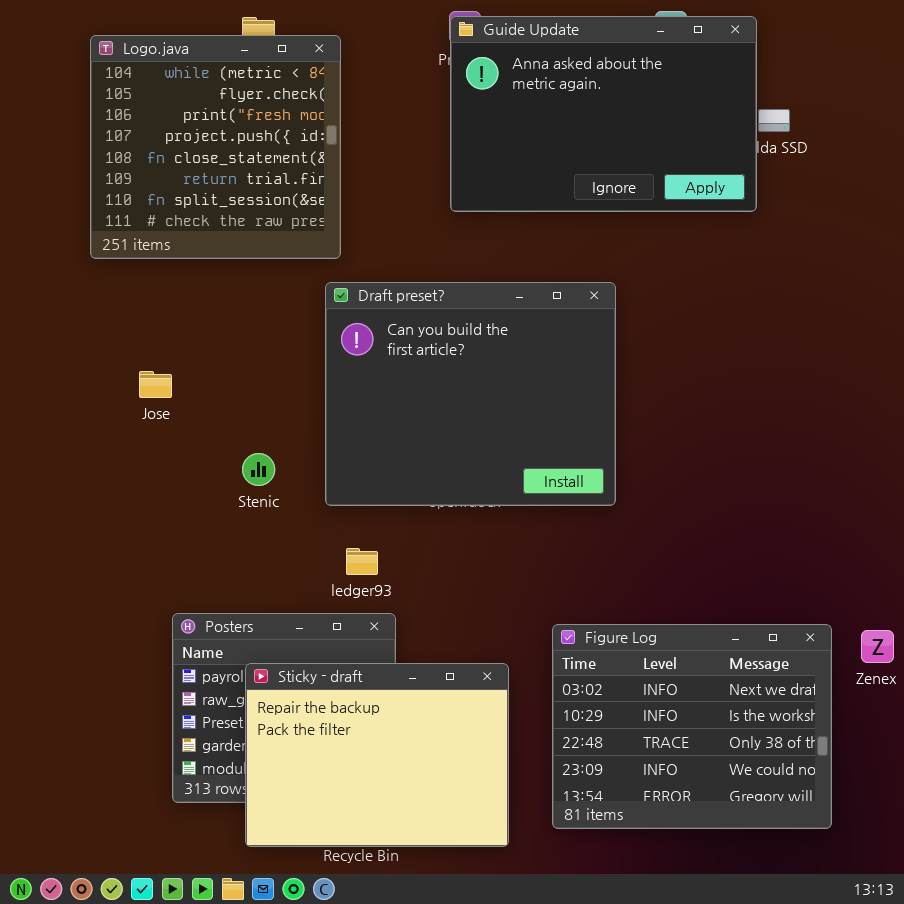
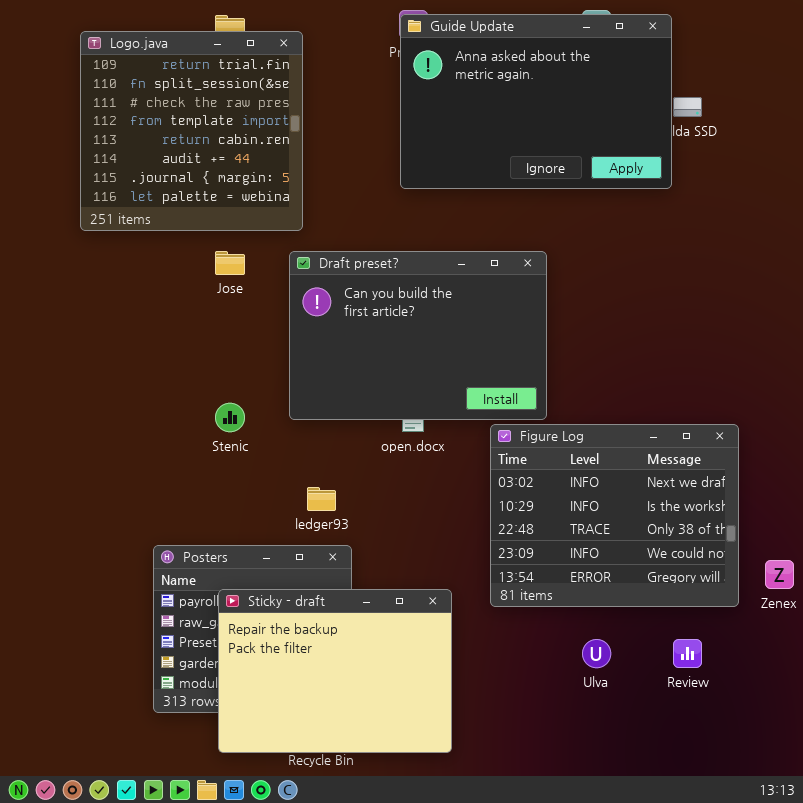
Logo.java: [90,35,341,259] -> [80,31,303,231], scrolled down 5 rows
Draft preset?: [325,282,616,506] -> [289,251,547,420], resized
Jose: [139,371,172,398] -> [215,251,245,275], moved
Figure Log: [552,624,832,829] -> [490,424,739,607], moved

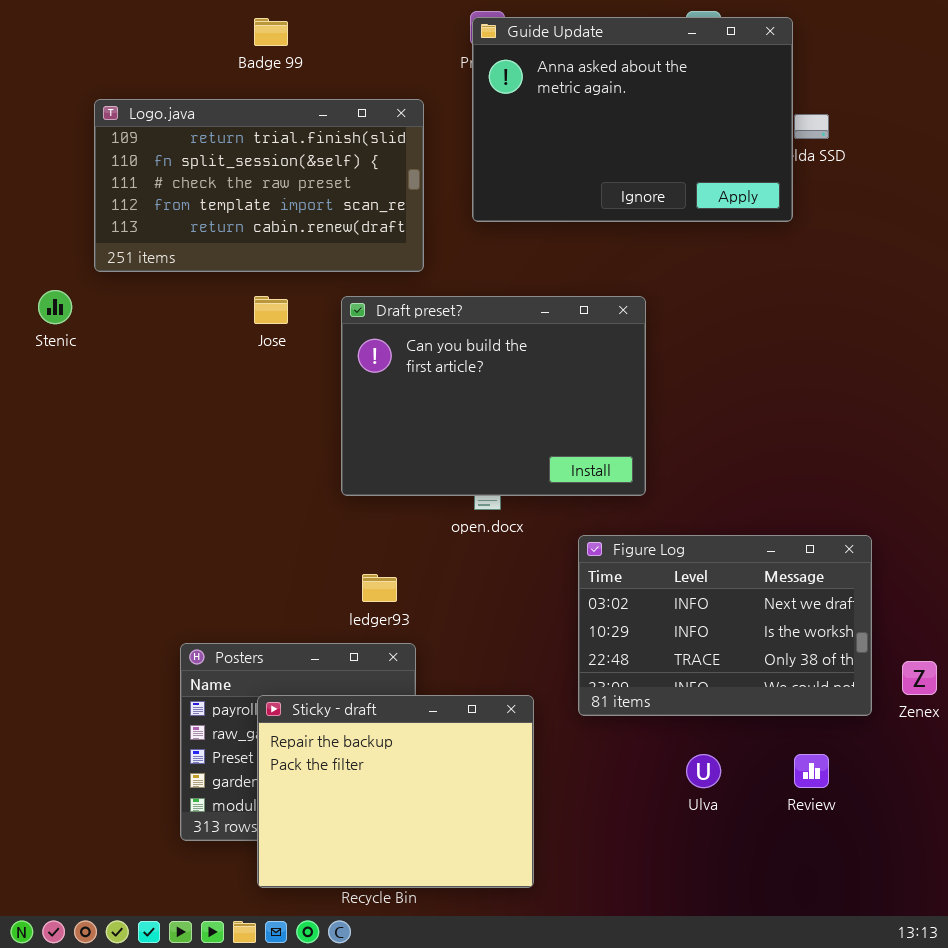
Logo.java: [80,31,303,231] -> [94,99,424,272], resized
Stenic: [215,403,245,432] -> [38,290,72,324], moved
Figure Log: [490,424,739,607] -> [578,535,872,716], resized

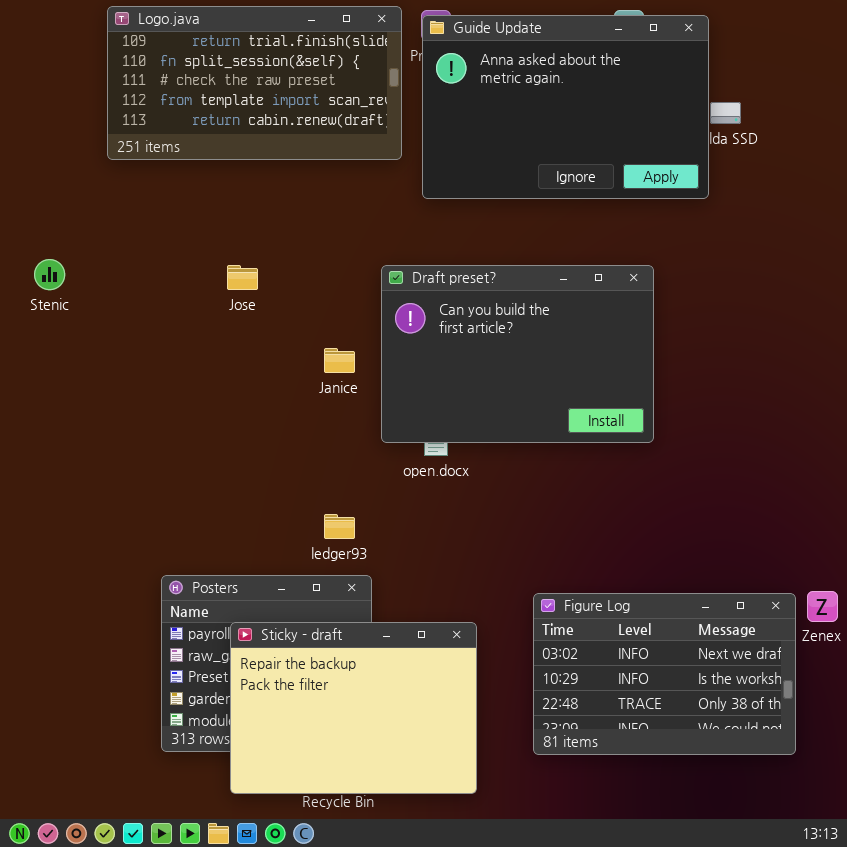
Logo.java: [94,99,424,272] -> [107,6,402,160], moved
Draft preset?: [341,296,646,496] -> [381,265,654,443], moved
Figure Log: [578,535,872,716] -> [533,593,796,755], moved

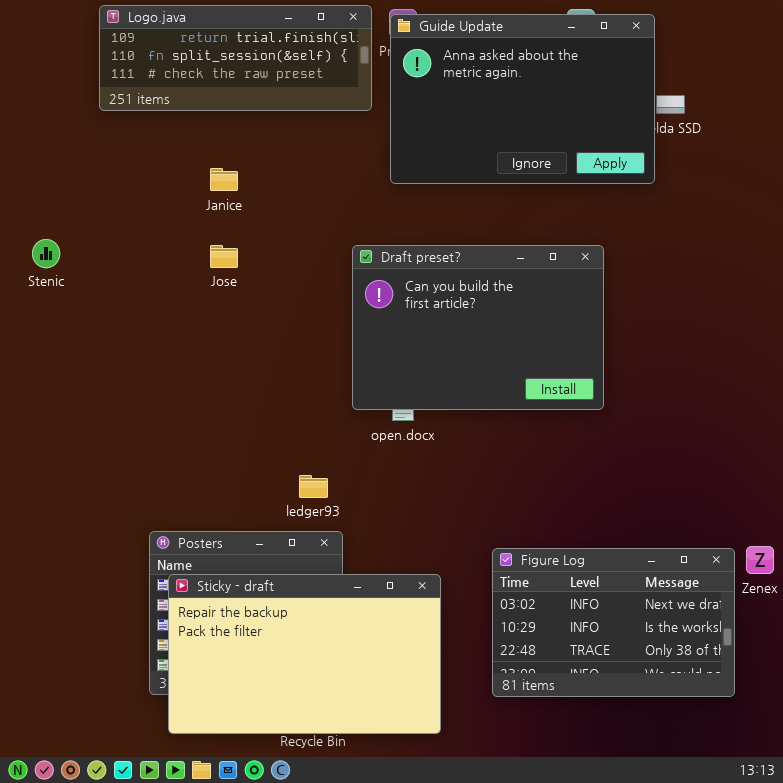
Logo.java: [107,6,402,160] -> [99,5,372,111], resized
Janice: [324,348,355,373] -> [210,168,238,191], moved
Sticky - draft: [230,622,477,794] -> [168,574,441,734], resized

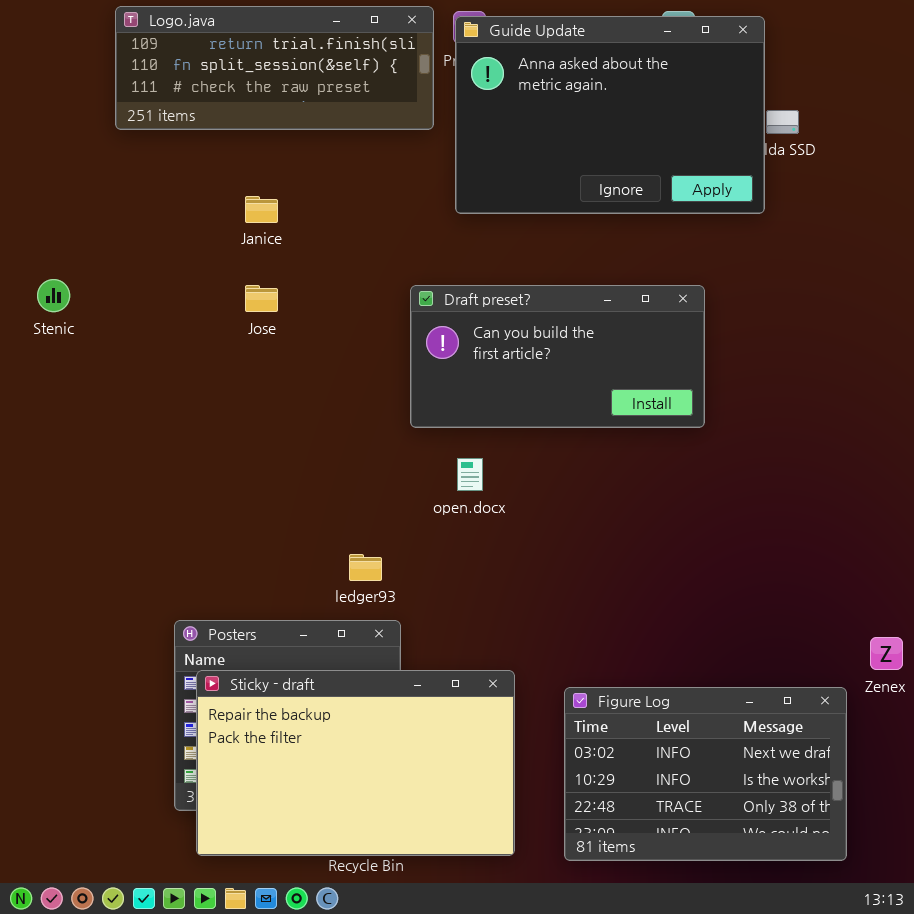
Draft preset?: [352,245,604,410] -> [410,285,705,428], resized
Figure Log: [492,548,735,697] -> [564,687,847,861], moved

